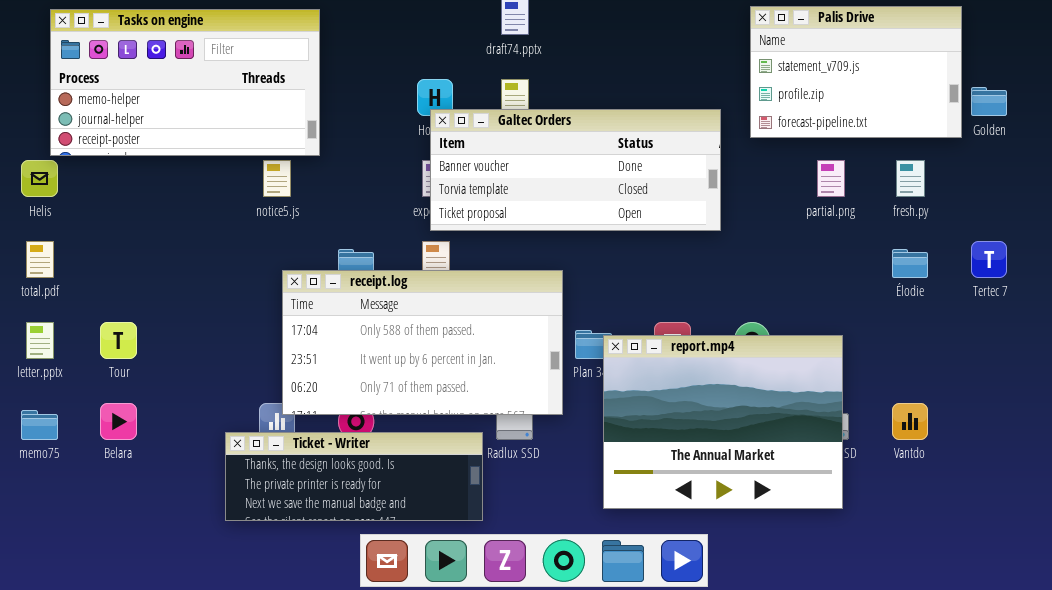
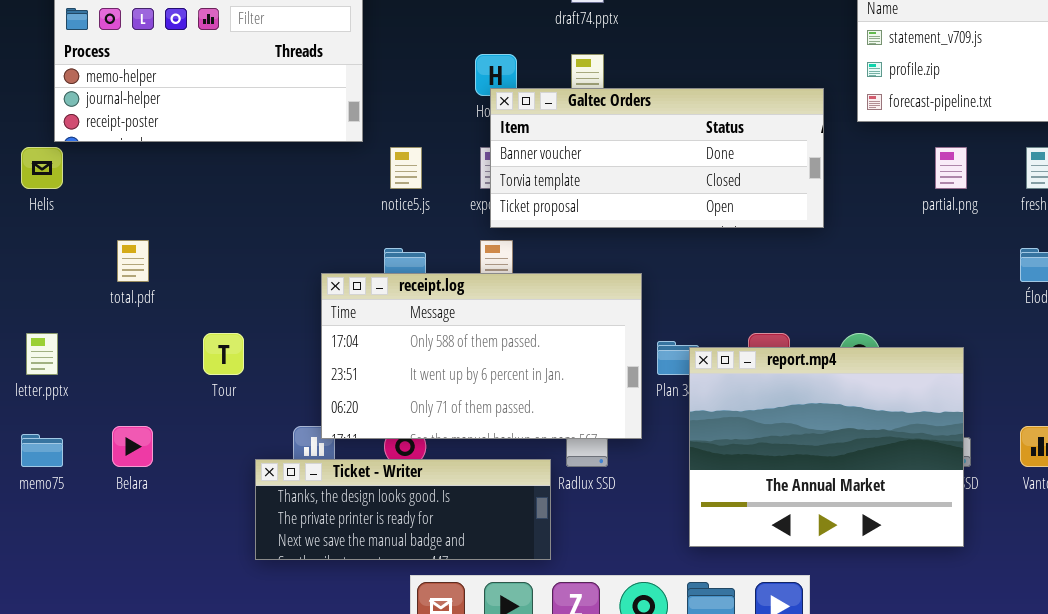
notice5.js: [263,160,291,197] -> [390,147,422,189], moved
total.pdf: [26,241,54,278] -> [117,240,149,282], moved
Tour: [100,322,137,359] -> [203,333,244,375], moved

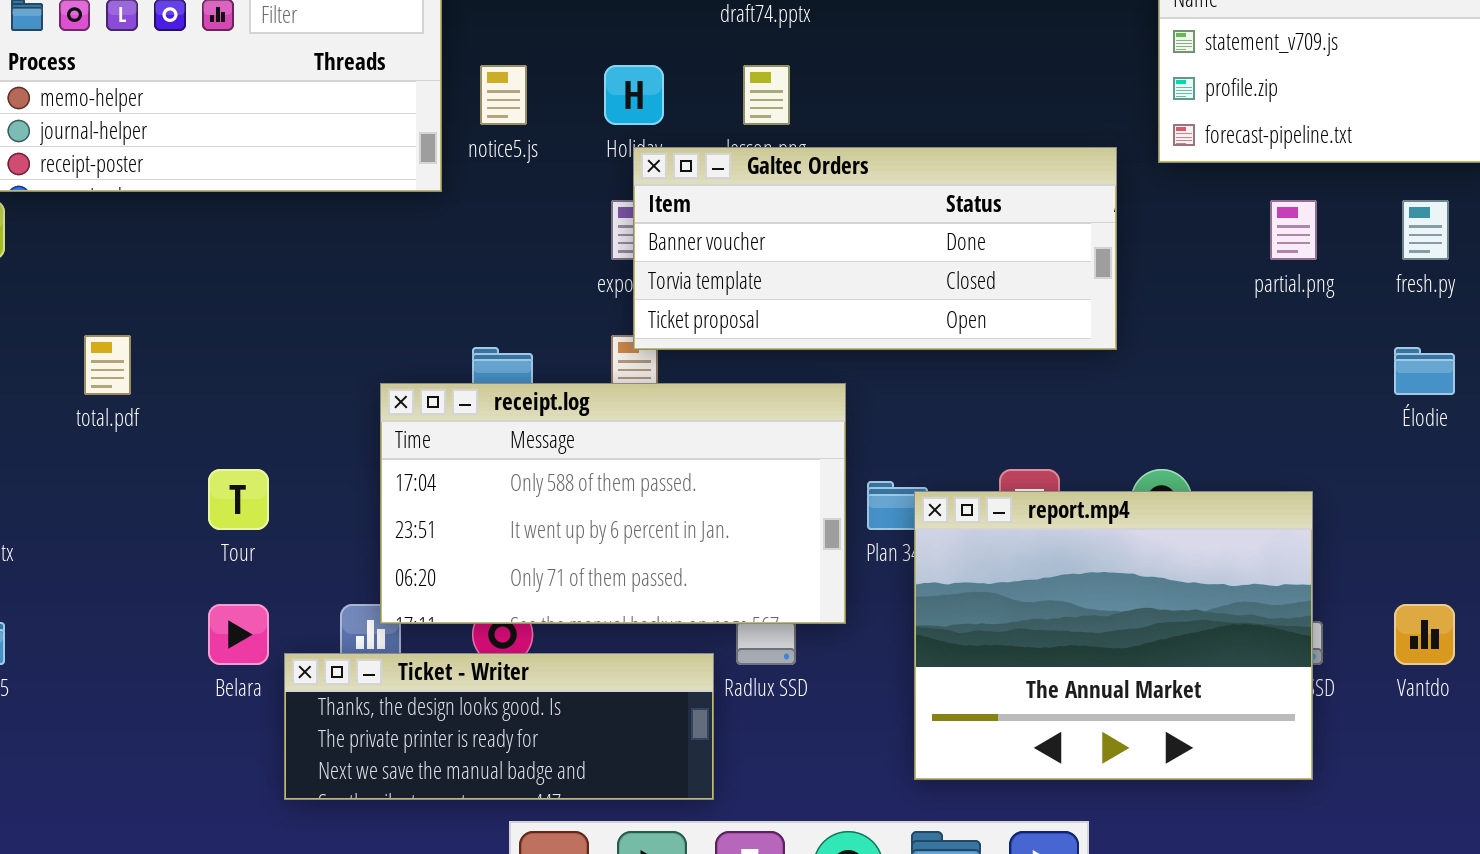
Galtec Orders: [490,88,824,228] -> [633,147,1117,350], moved
notice5.js: [390,147,422,189] -> [480,65,527,125], moved
Belara: [112,426,153,467] -> [208,604,269,665], moved

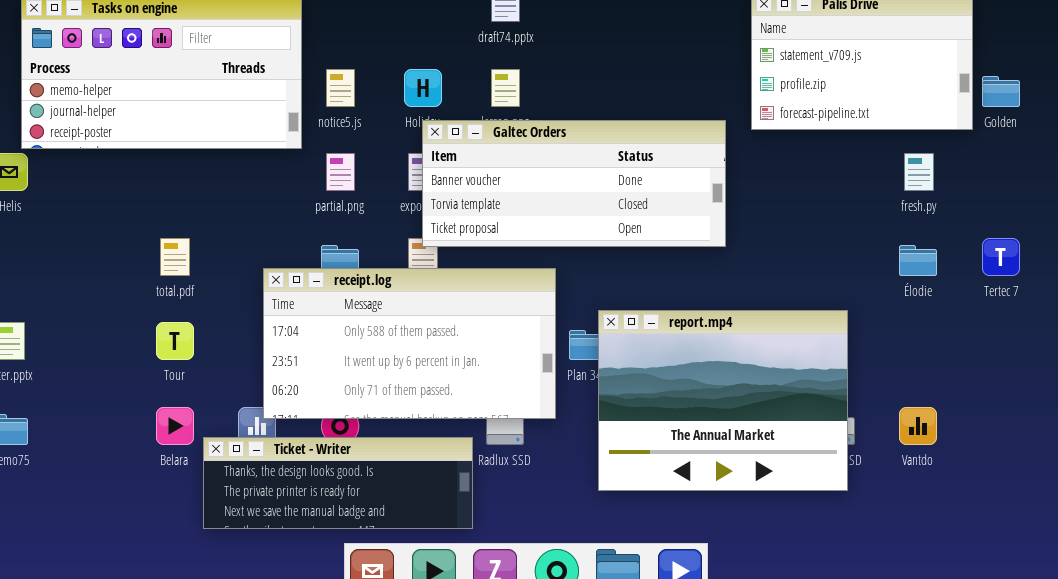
partial.png: [1270,200,1317,260] -> [326,153,355,191], moved
total.pdf: [84,335,131,395] -> [160,238,190,276], moved
report.mp4: [914,491,1313,780] -> [598,310,848,491], moved

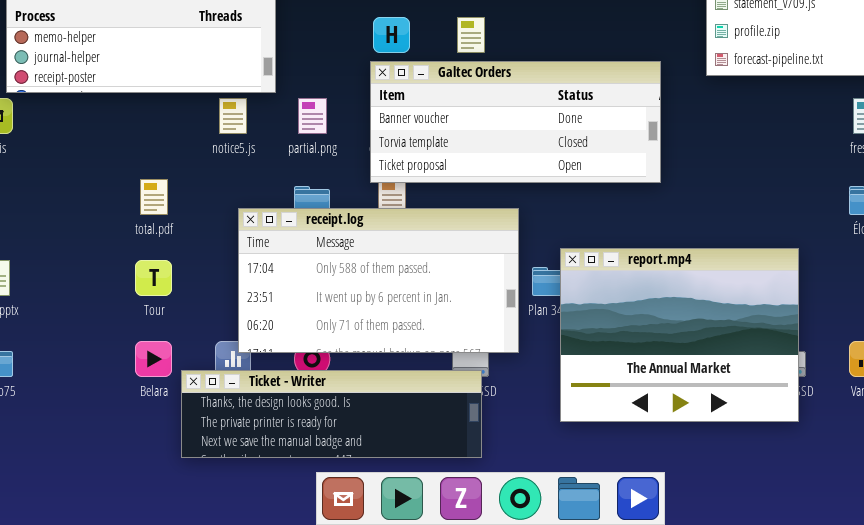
notice5.js: [326,69,355,107] -> [219,98,247,134], moved
Galtec Orders: [422,120,726,247] -> [370,61,661,183], moved
Ticket - Writer: [203,437,473,529] -> [181,370,482,458], resized

